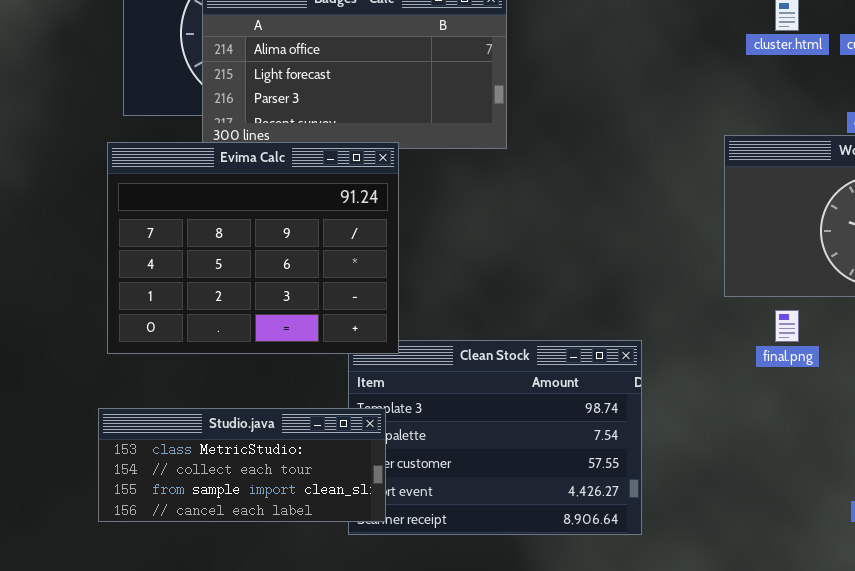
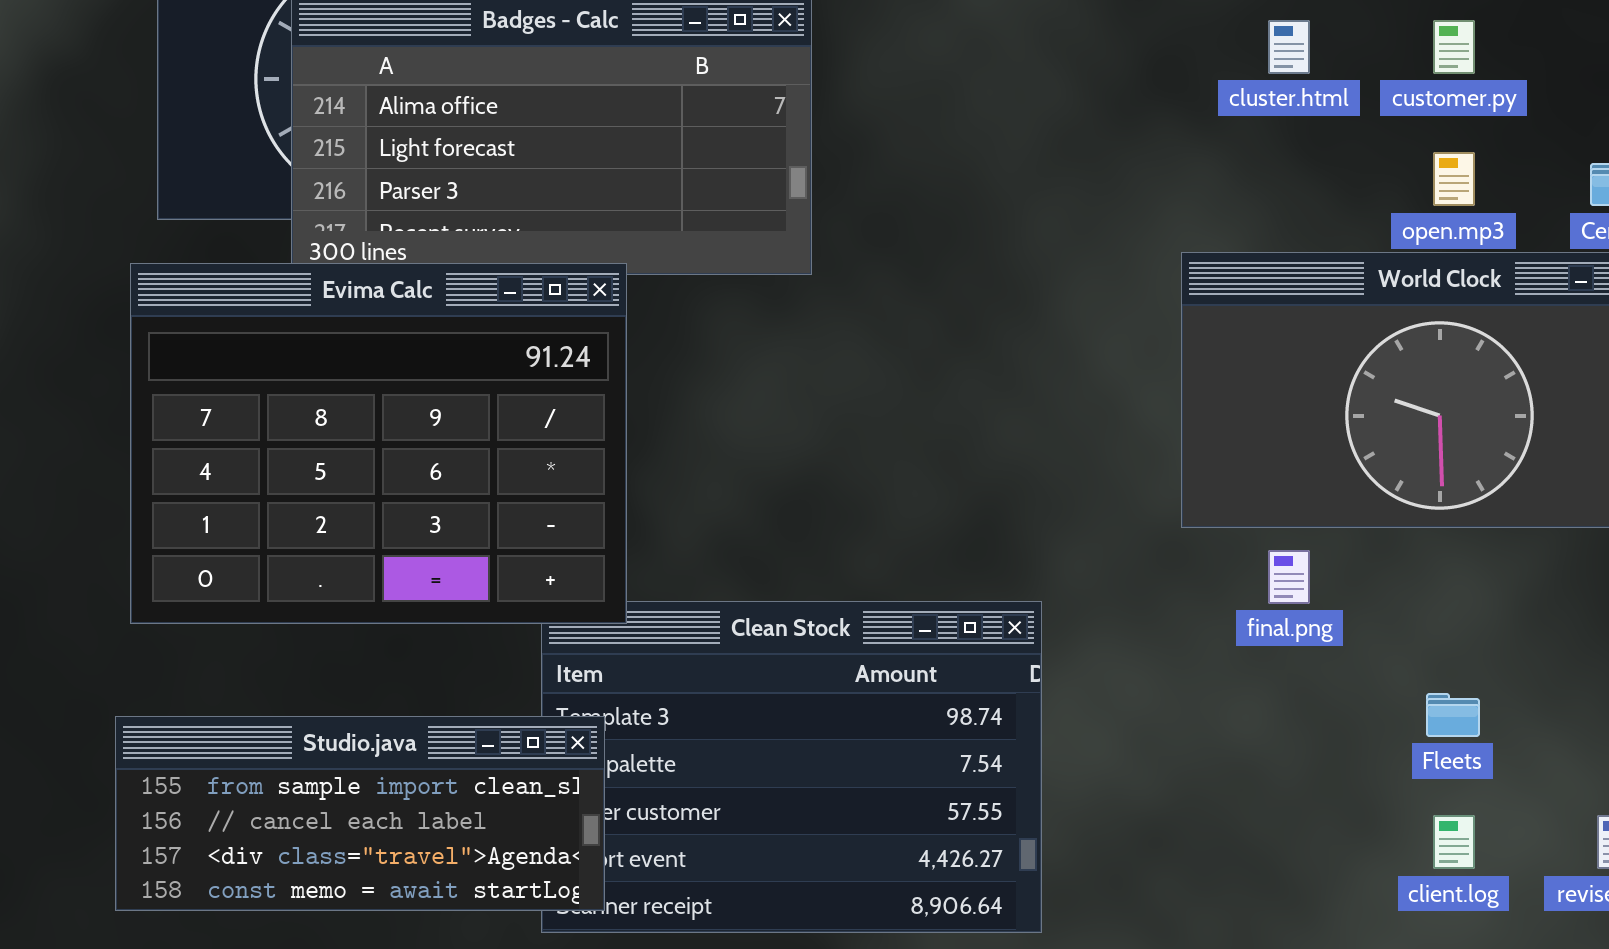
Studio.java: [98,408,386,522] -> [115,716,605,911], scrolled down 2 rows

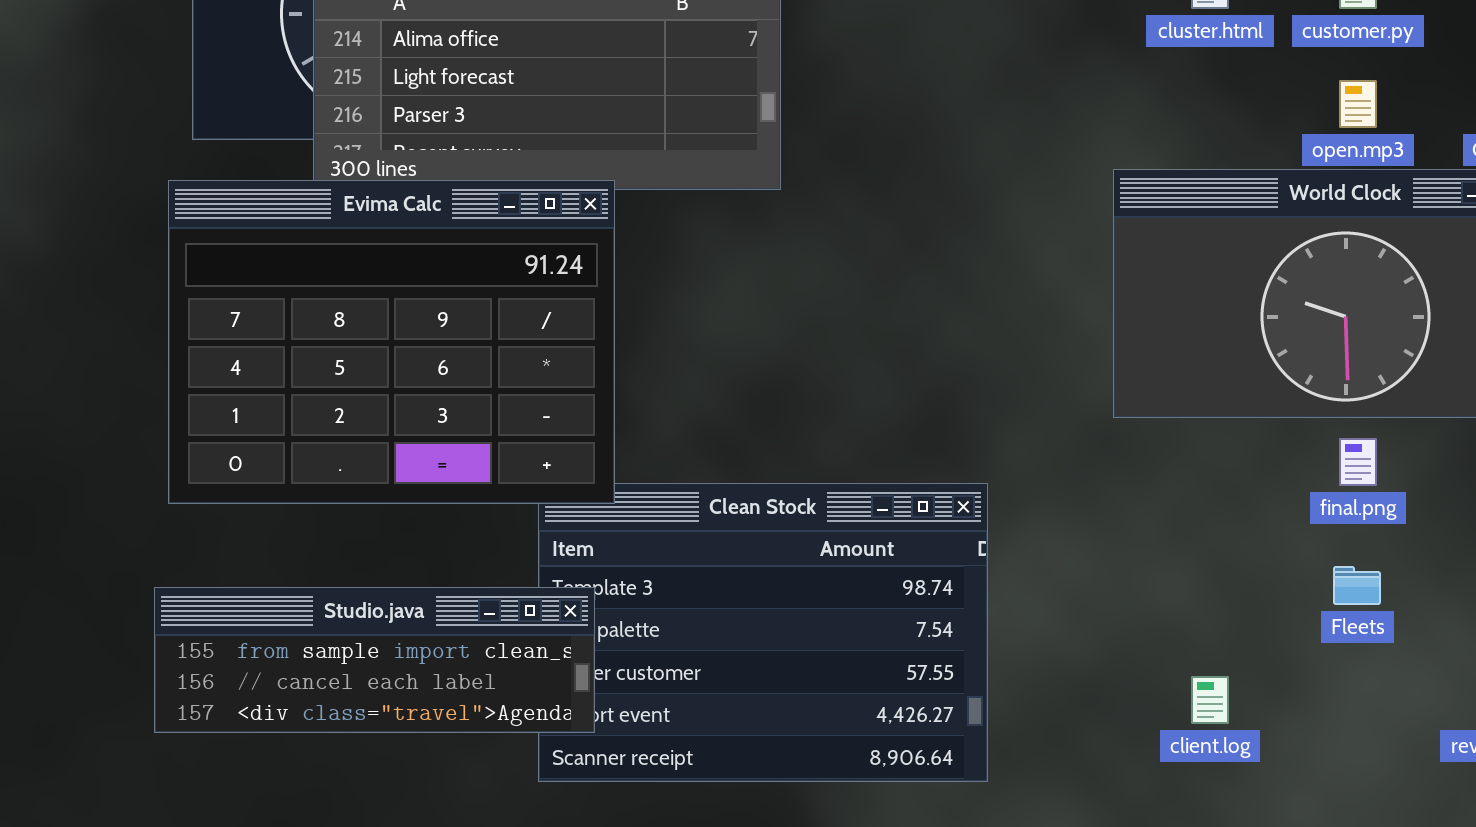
final.png: [1268,550,1310,604] -> [1339,438,1377,486], moved
Studio.java: [115,716,605,911] -> [154,587,595,733], resized
client.log: [1433,815,1475,869] -> [1191,676,1229,724], moved

